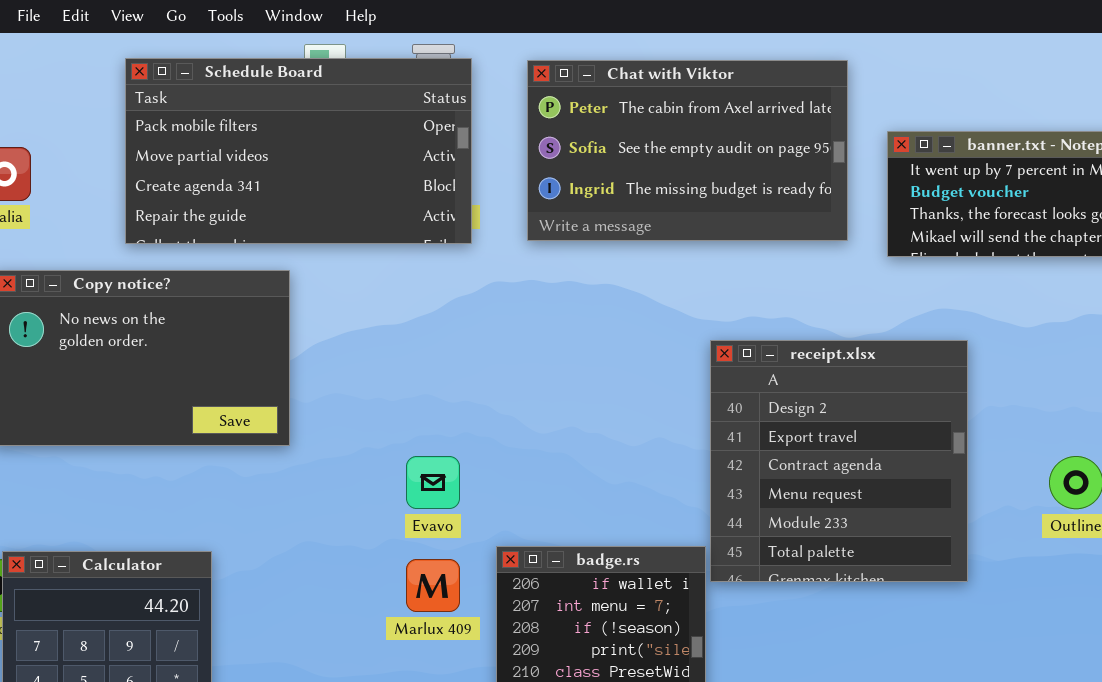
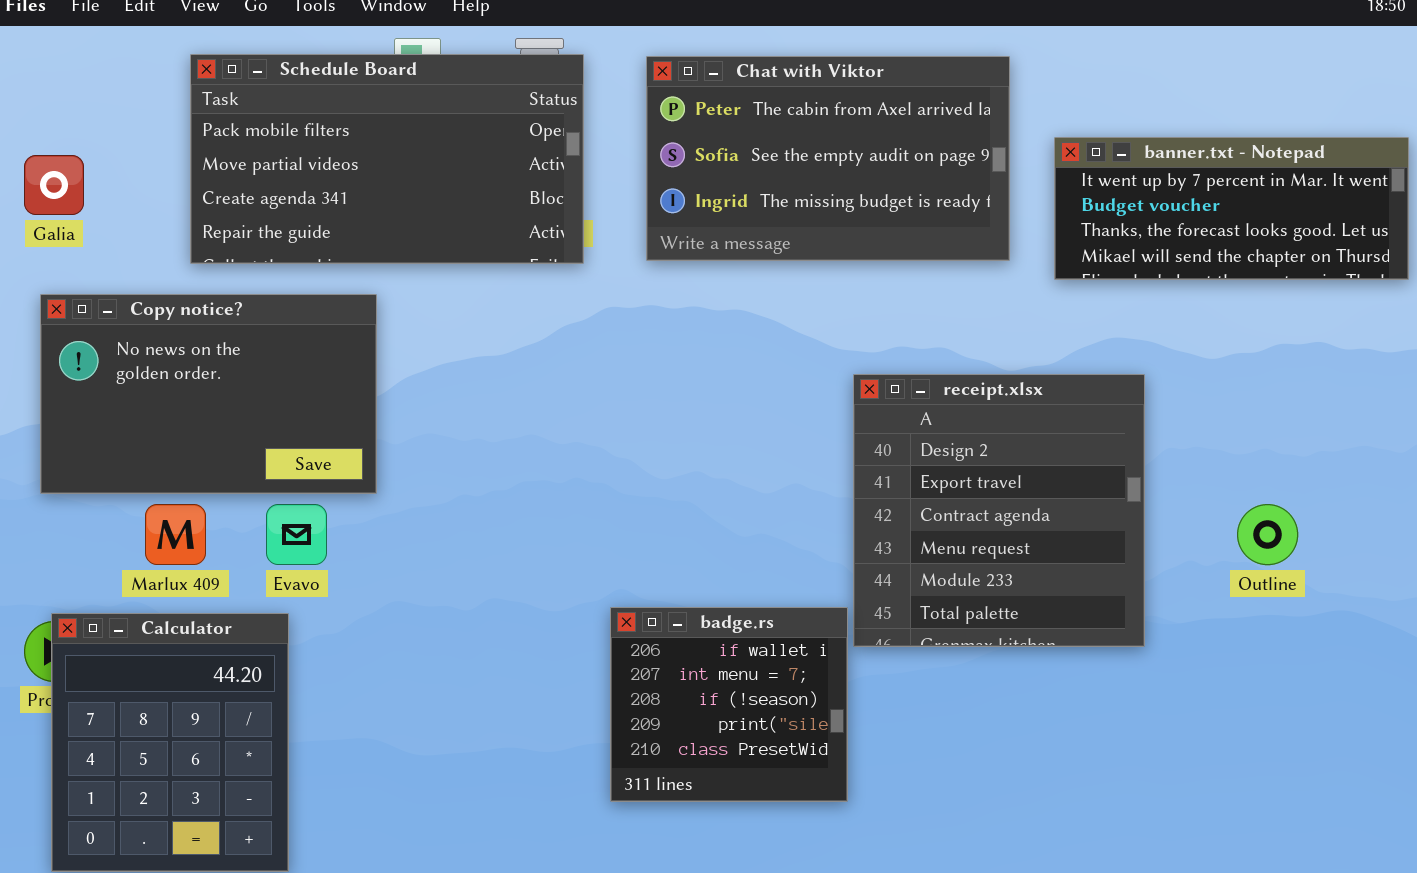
Evavo: [406,456,460,509] -> [266,504,327,565], moved
Marlux 409: [406,559,460,612] -> [145,504,206,565], moved

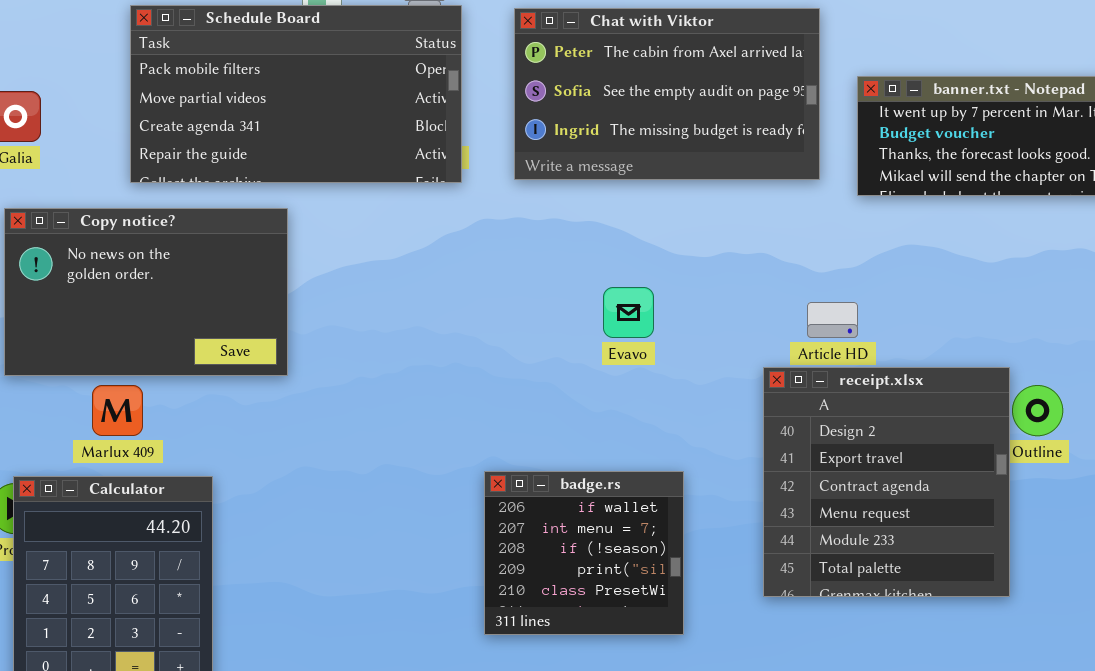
receipt.xlsx: [853,374,1145,647] -> [763,367,1010,597], moved
Evavo: [266,504,327,565] -> [603,287,654,338], moved

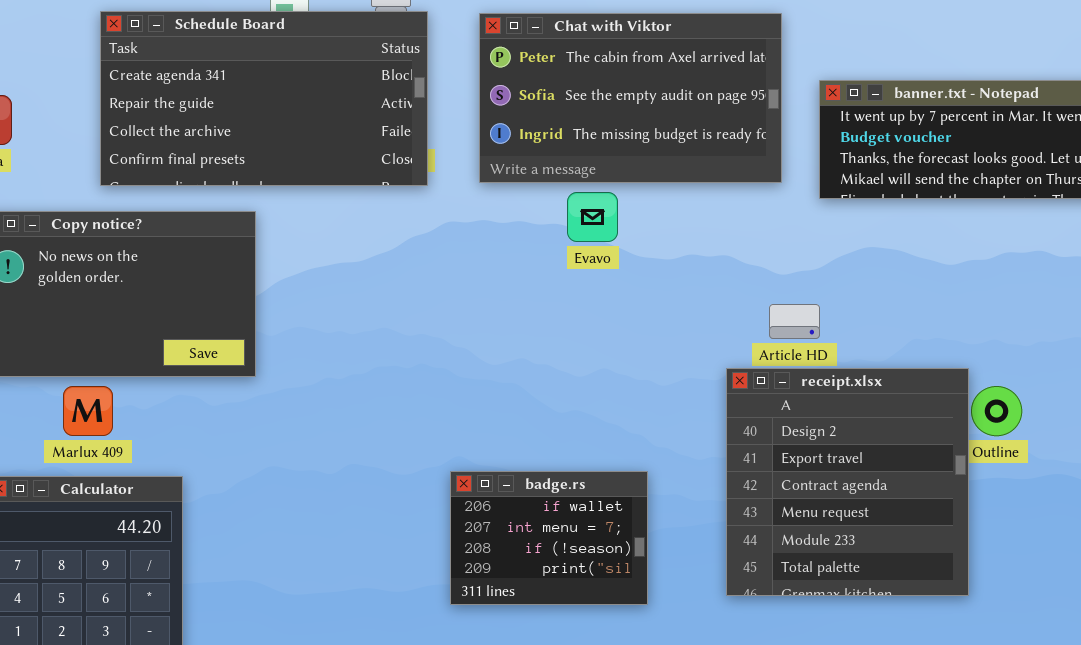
Schedule Board: [130,5,462,183] -> [100,11,428,186], scrolled down 2 rows
Evavo: [603,287,654,338] -> [567,192,618,242], moved
badge.rs: [484,471,684,635] -> [450,471,648,605], resized

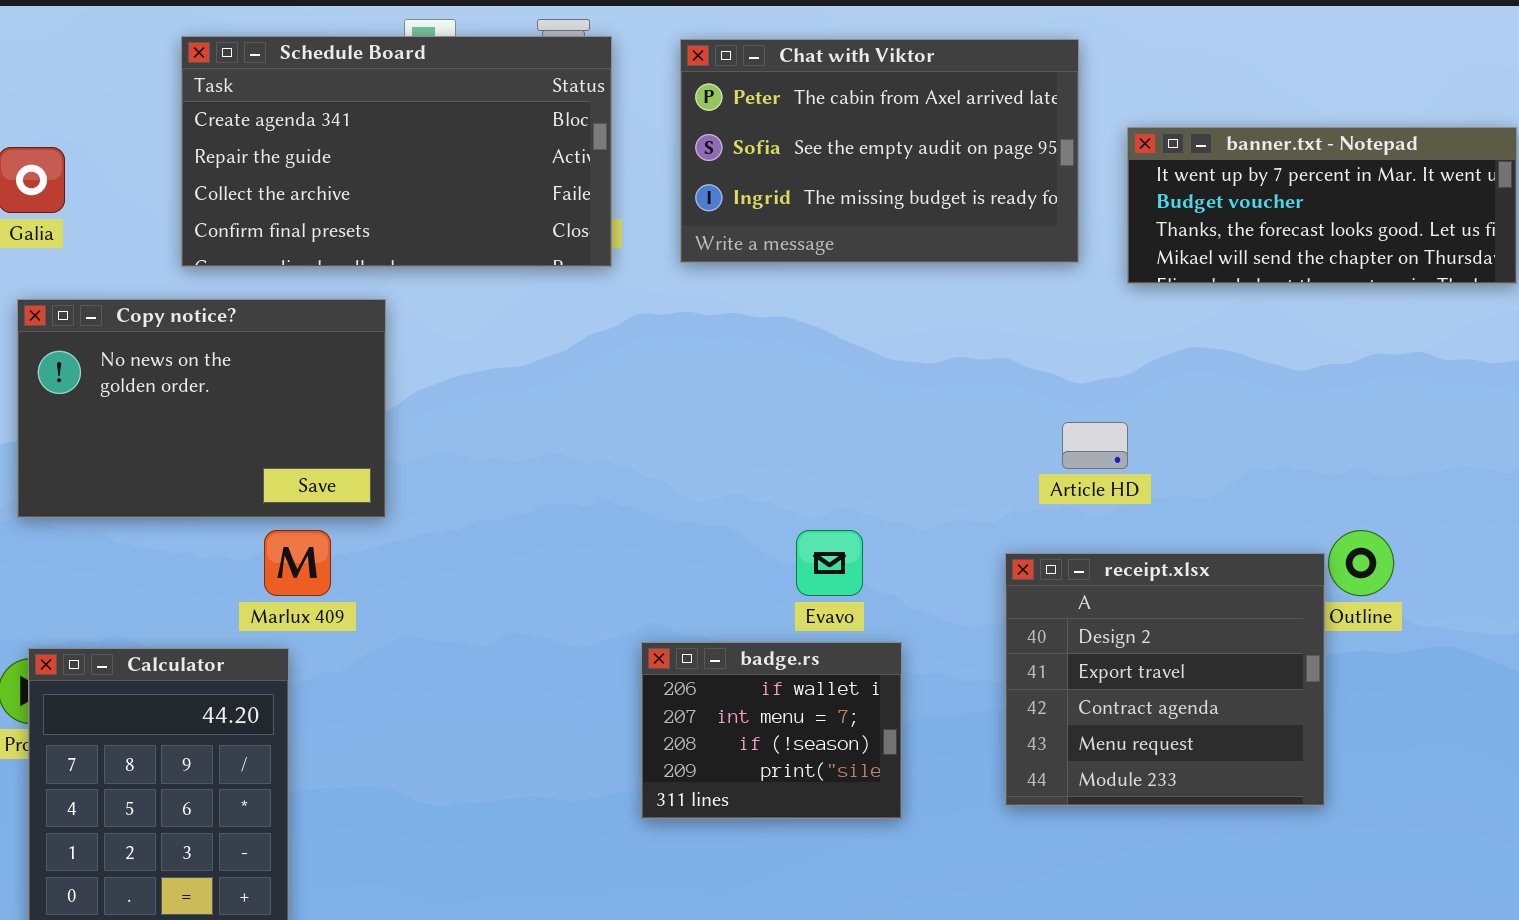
Evavo: [567,192,618,242] -> [796,530,863,596], moved
receipt.xlsx: [726,368,969,596] -> [1005,553,1325,806], resized
Marlux 409: [63,386,113,436] -> [264,530,331,596], moved

